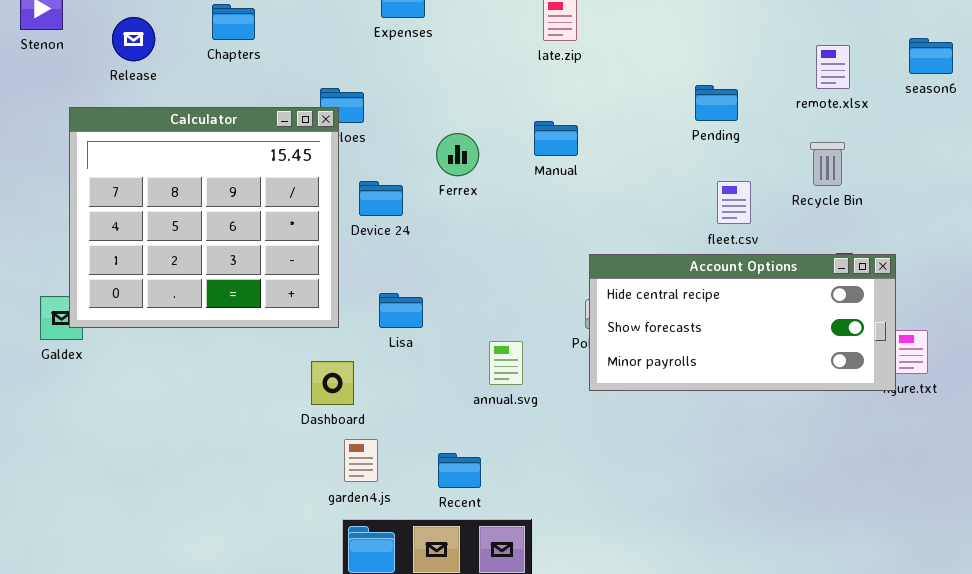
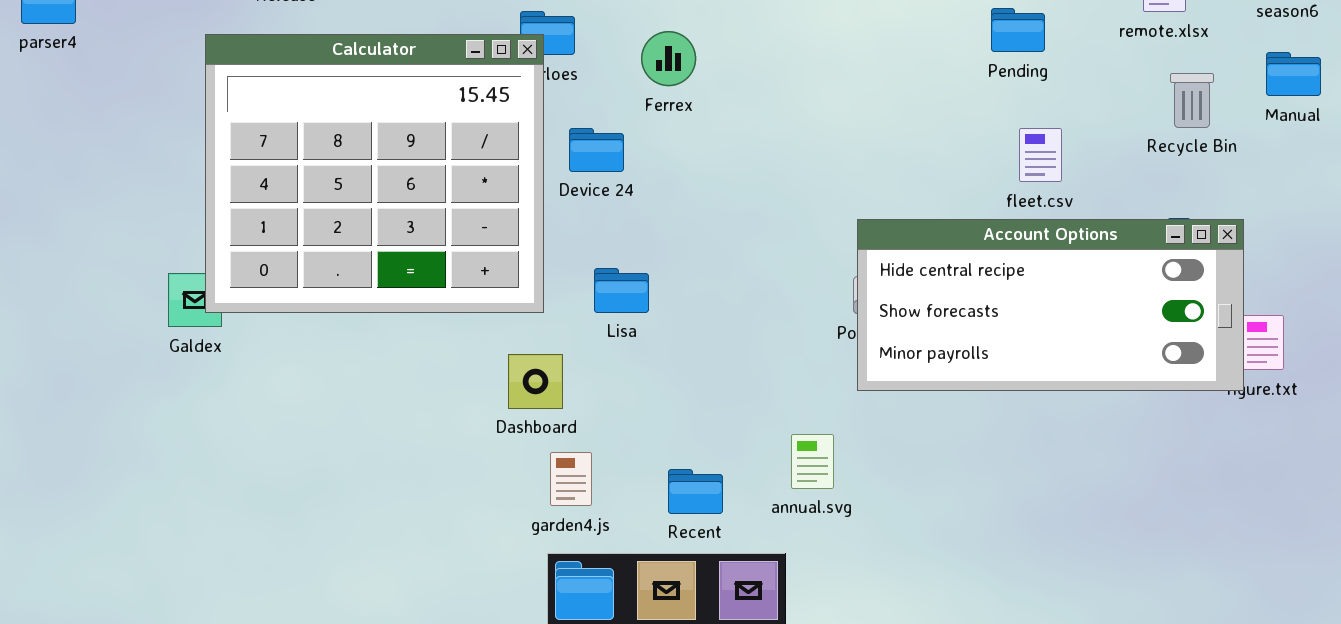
Manual: [534,121,578,156] -> [1266,52,1321,96], moved
Ferrex: [436,133,479,176] -> [641,31,696,86], moved
Recycle Bin: [810,142,845,186] -> [1170,73,1214,128], moved
annual.svg: [489,341,523,385] -> [791,434,834,489], moved

